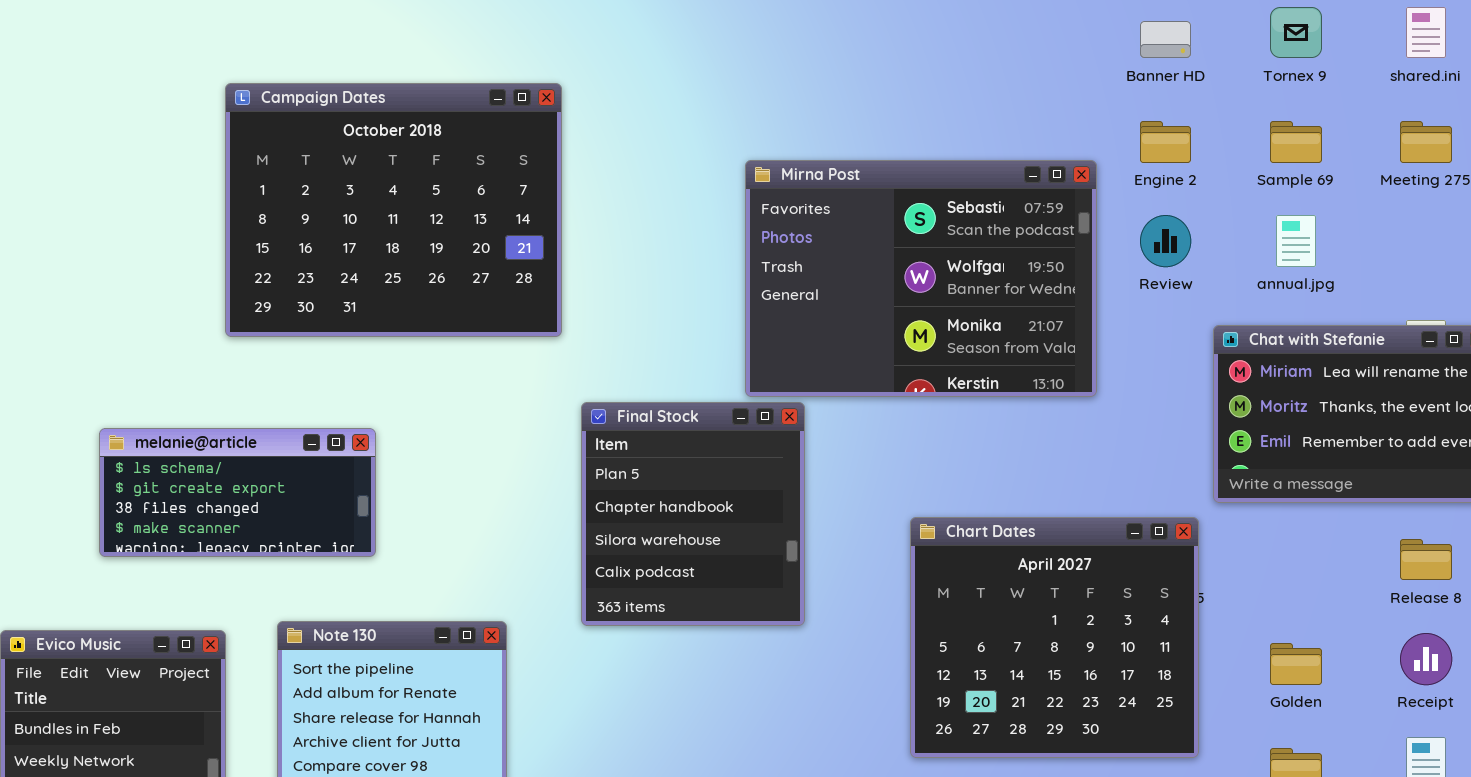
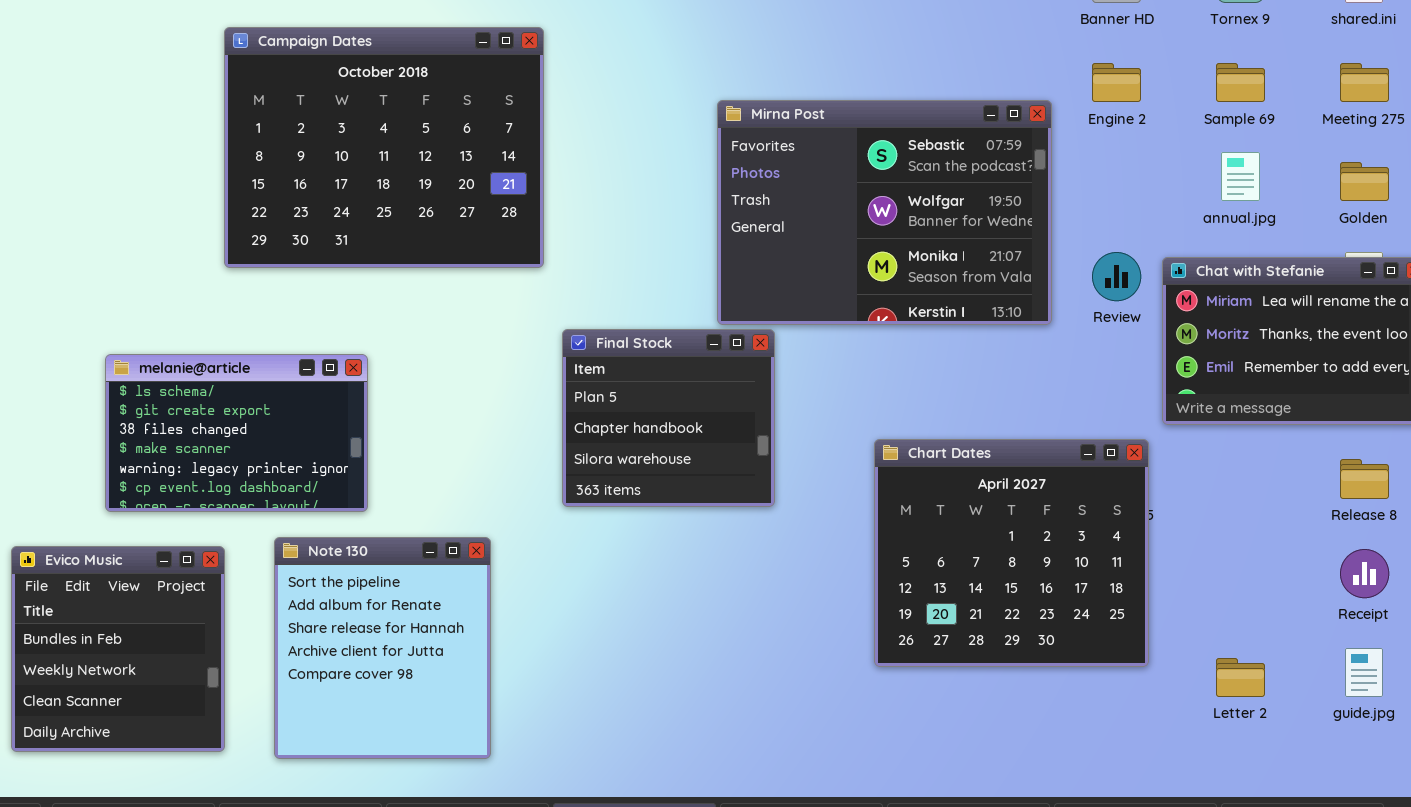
Review: [1140,215,1191,267] -> [1092,252,1141,301], moved
Final Stock: [581,402,805,626] -> [562,329,775,507], resized
melanie@article: [99,428,376,557] -> [105,354,368,512], resized
Golden: [1270,643,1322,685] -> [1340,162,1389,201], moved

